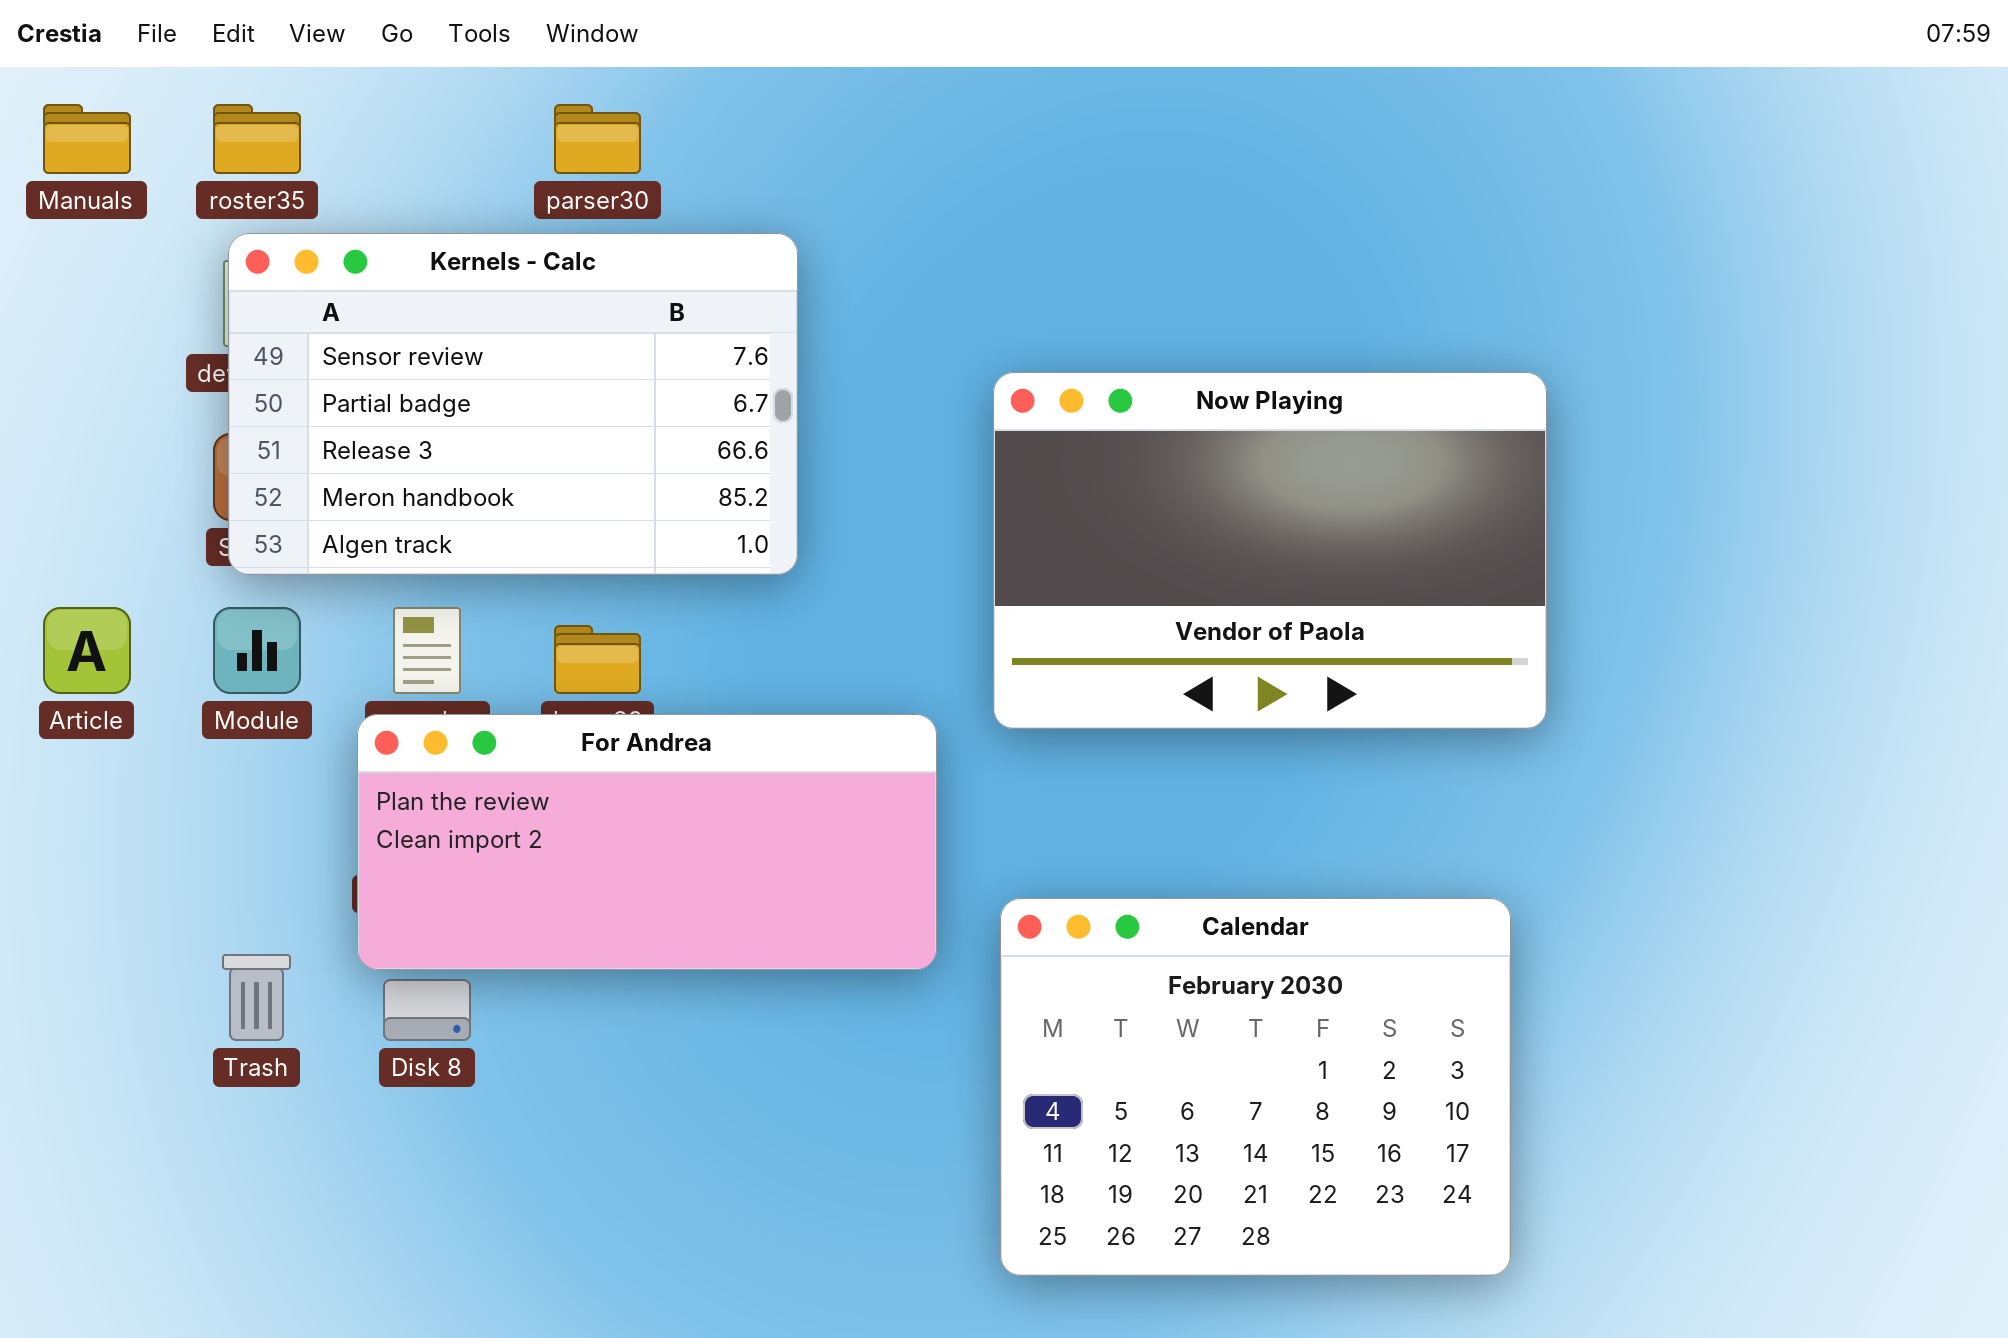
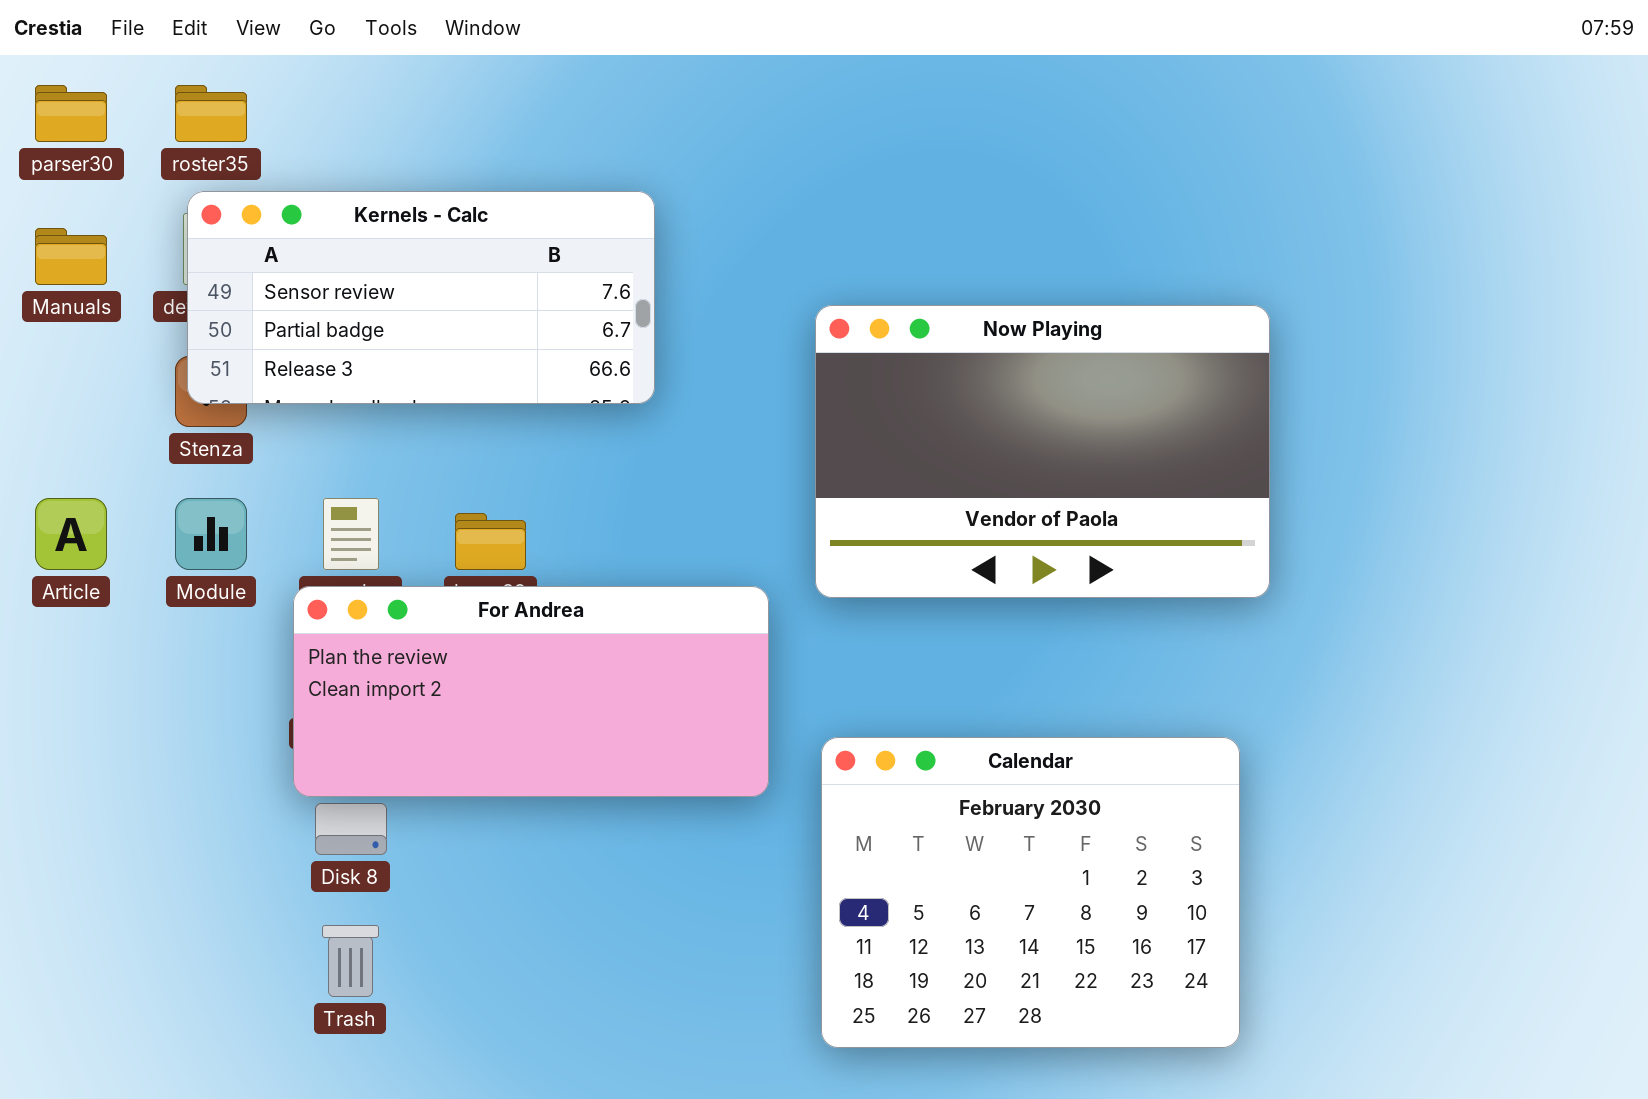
Manuals: [43,104,131,174] -> [35,228,107,285], moved
parser30: [554,104,641,174] -> [35,85,107,142], moved
Kernels - Calc: [228,233,798,575] -> [187,191,655,404], resized
Trash: [222,954,291,1041] -> [322,925,379,997], moved

